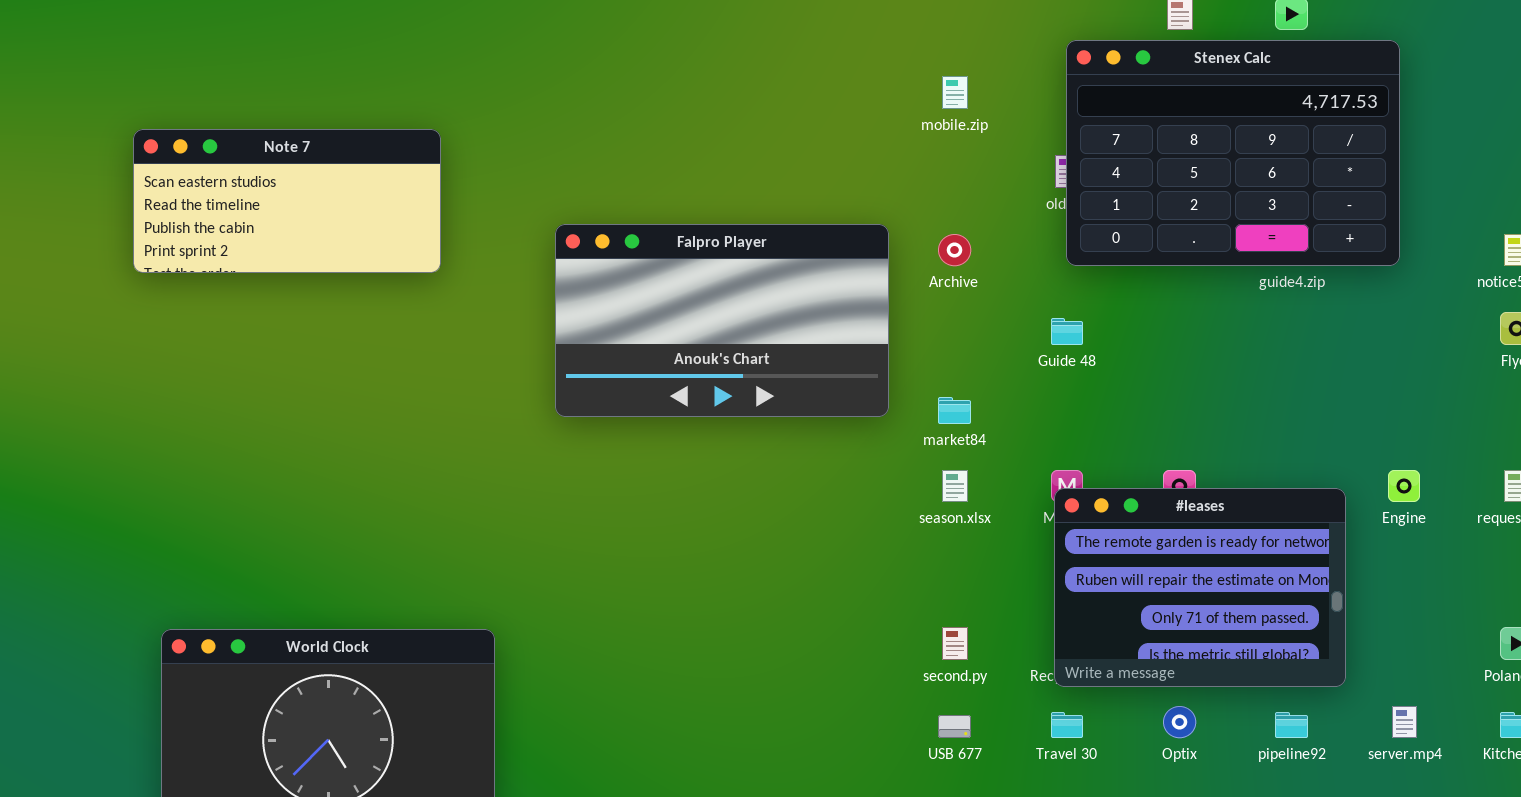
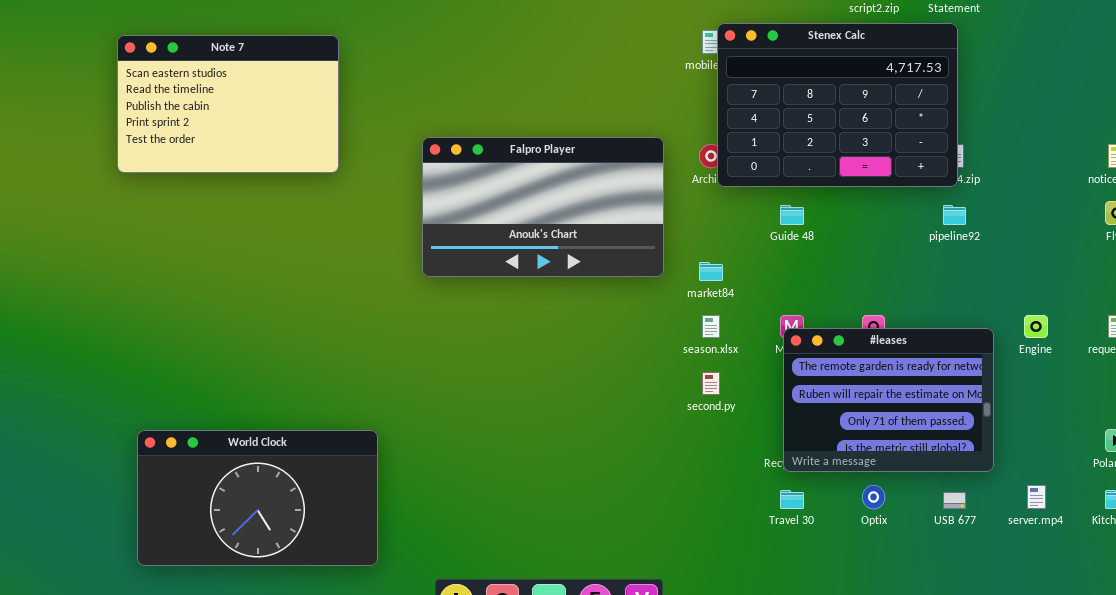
Stenex Calc: [1066,40,1400,266] -> [717,23,958,187], moved
Note 7: [133,129,441,273] -> [117,35,339,173], resized
second.py: [942,627,968,660] -> [702,372,720,395], moved
pipeline92: [1275,712,1308,738] -> [943,205,966,225], moved
USB 677: [938,715,971,738] -> [943,492,966,509], moved

